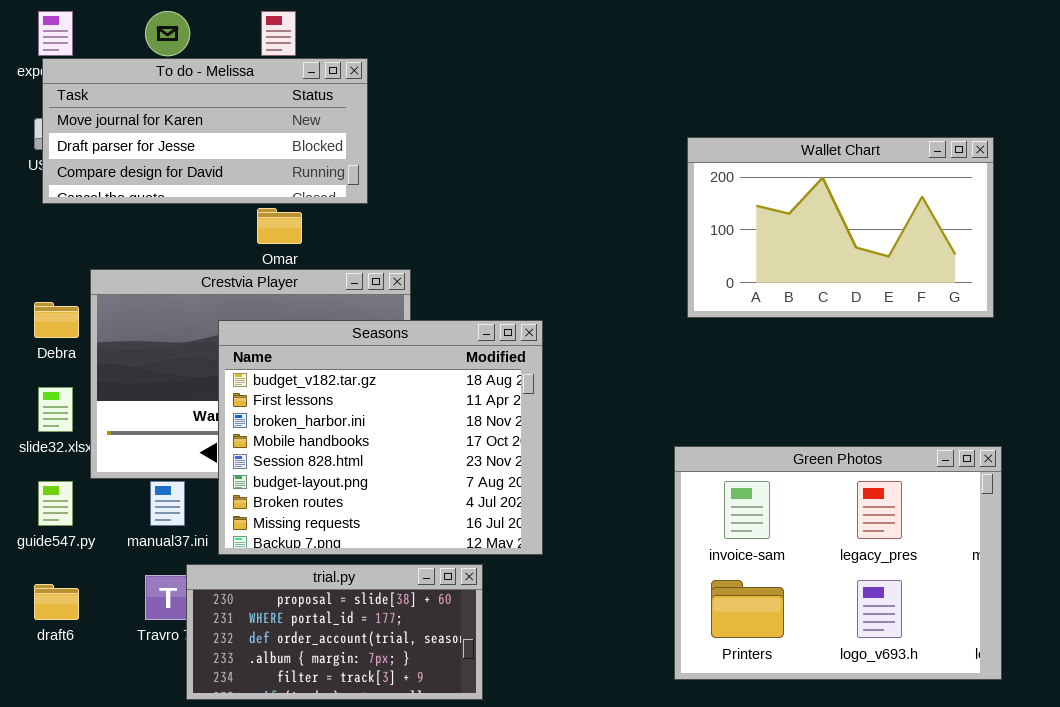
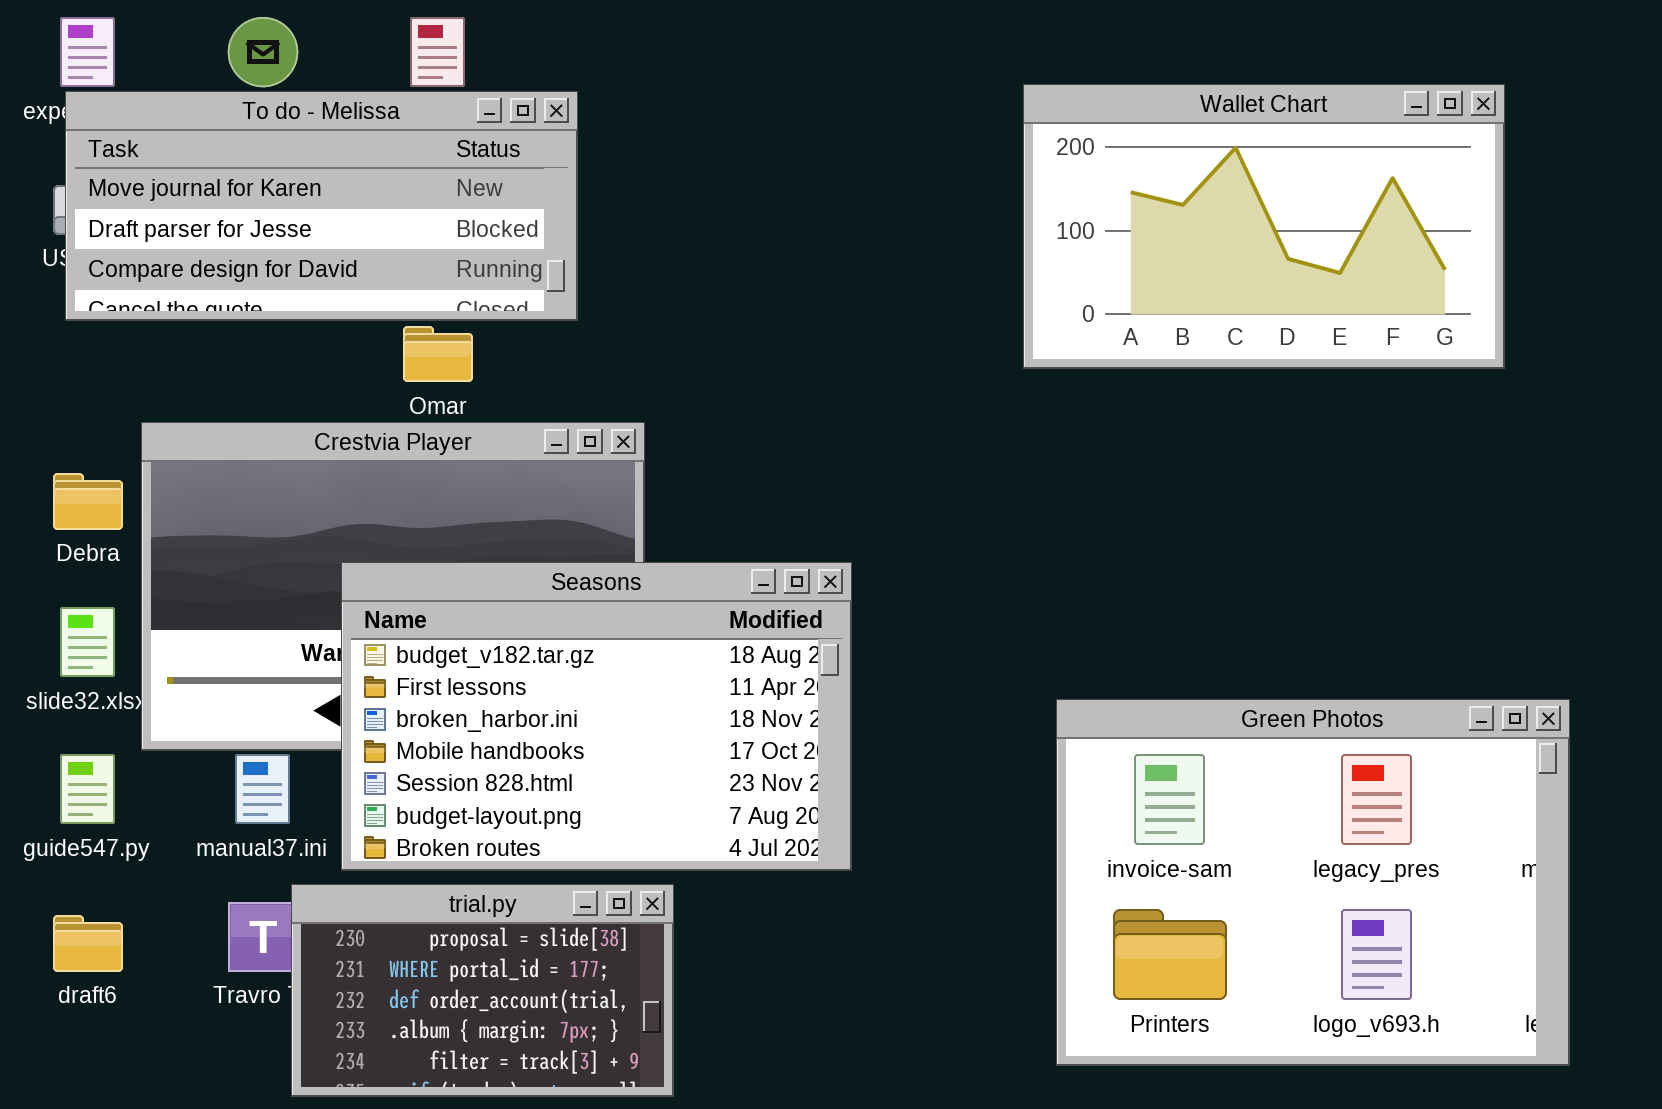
Wallet Chart: [687,137,994,318] -> [1023,84,1505,369], moved
Seasons: [218,320,543,555] -> [341,562,852,871], resized
trial.py: [186,564,483,700] -> [291,884,674,1097], resized

